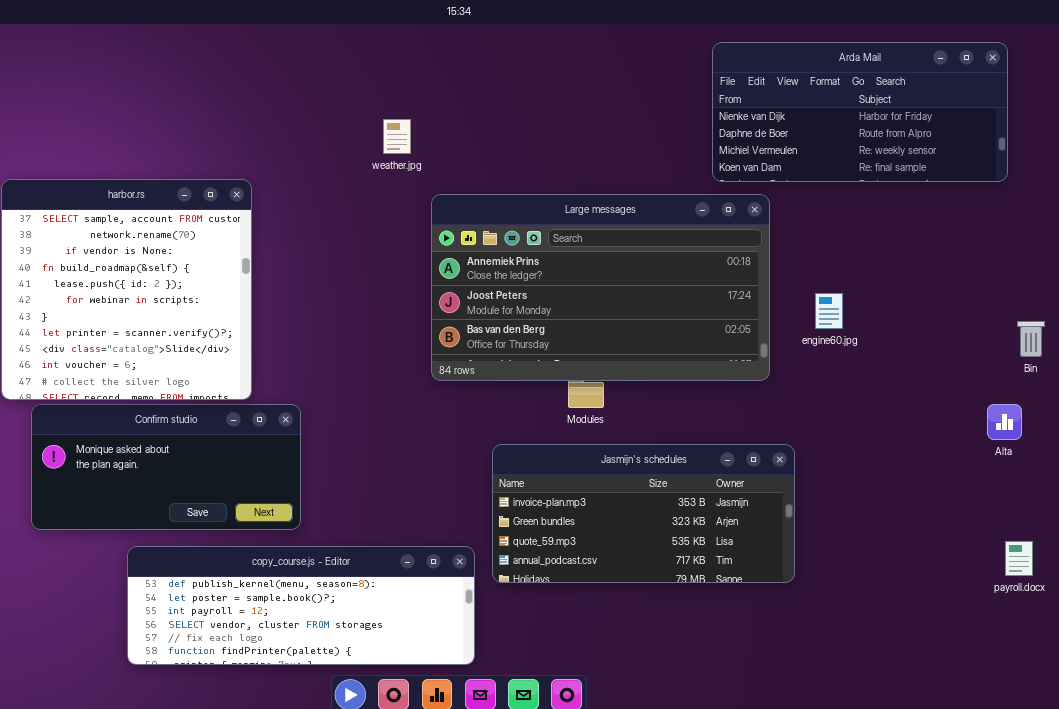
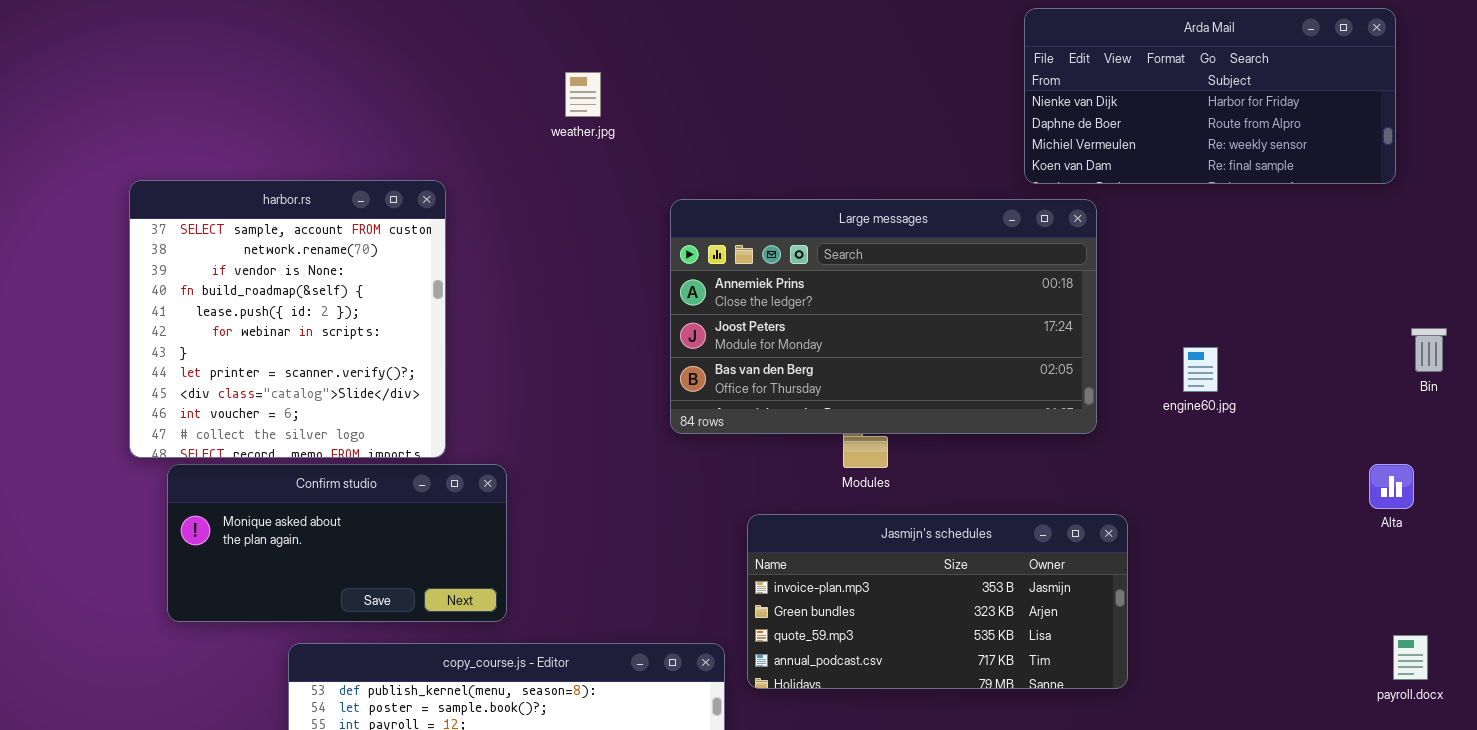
weather.jpg: [383,119,411,154] -> [565,72,601,117], moved
engine60.jpg: [815,293,843,329] -> [1183,347,1218,392], moved
Bin: [1017,321,1045,357] -> [1411,328,1447,372], moved

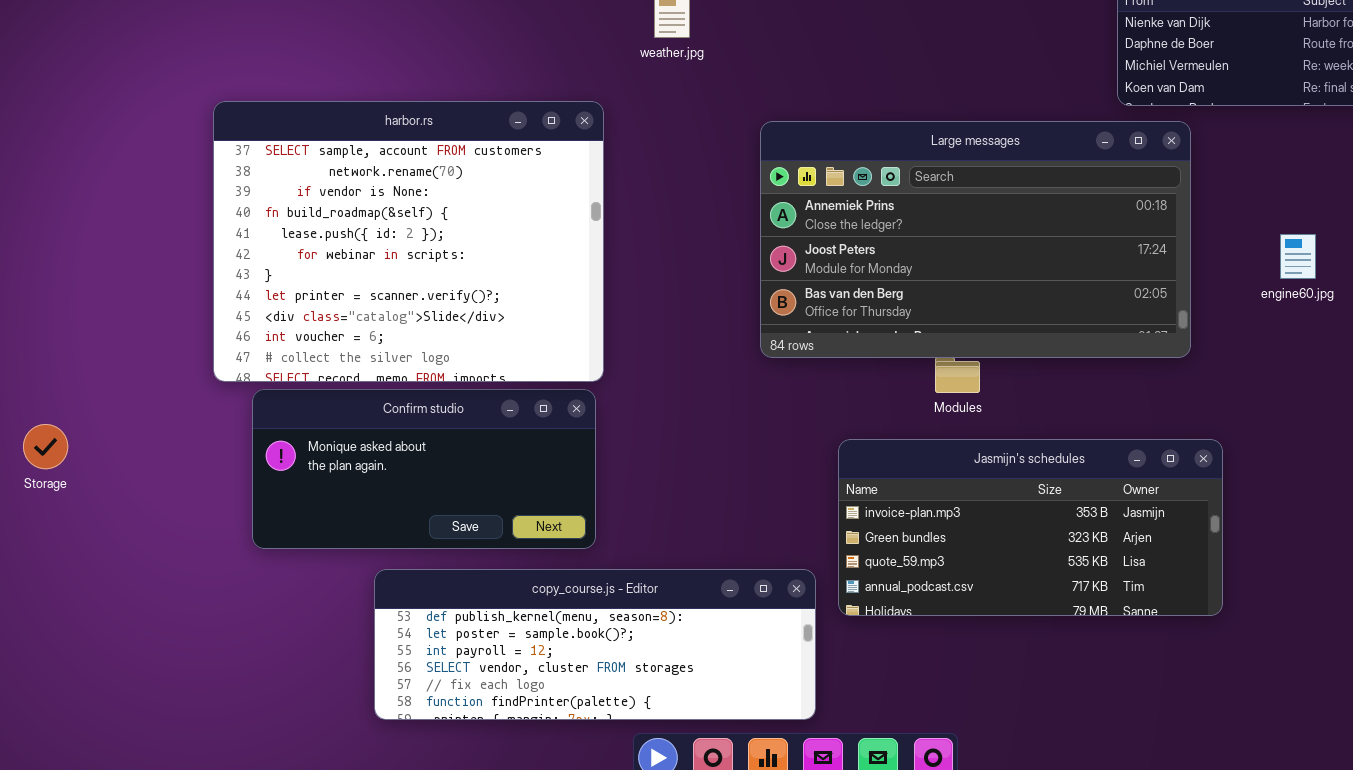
harbor.rs: [129,180,446,458] -> [213,101,604,382], resized
engine60.jpg: [1183,347,1218,392] -> [1280,234,1316,279], moved

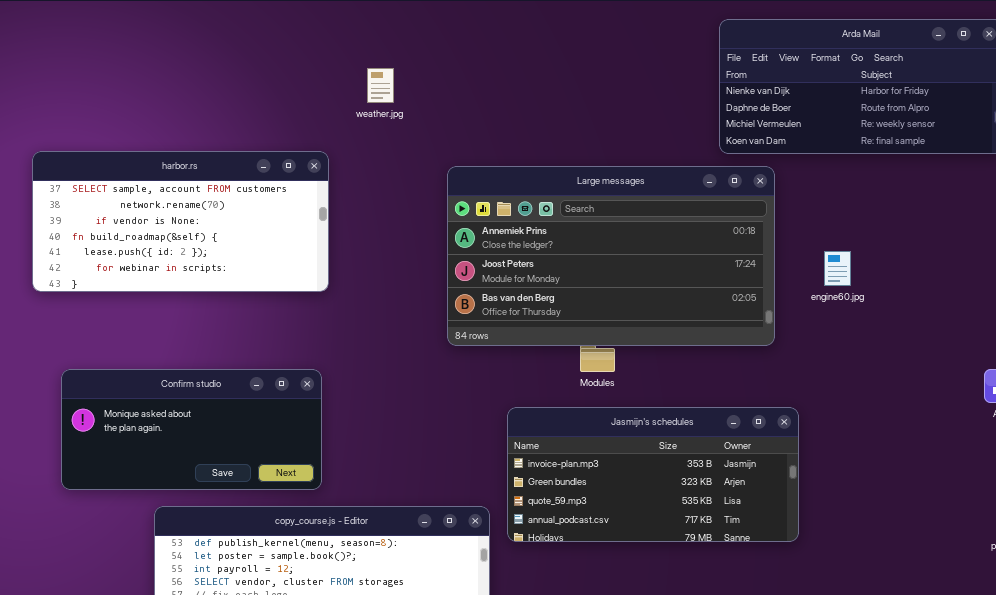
harbor.rs: [213,101,604,382] -> [32,151,329,292], resized
engine60.jpg: [1280,234,1316,279] -> [824,251,851,286], moved

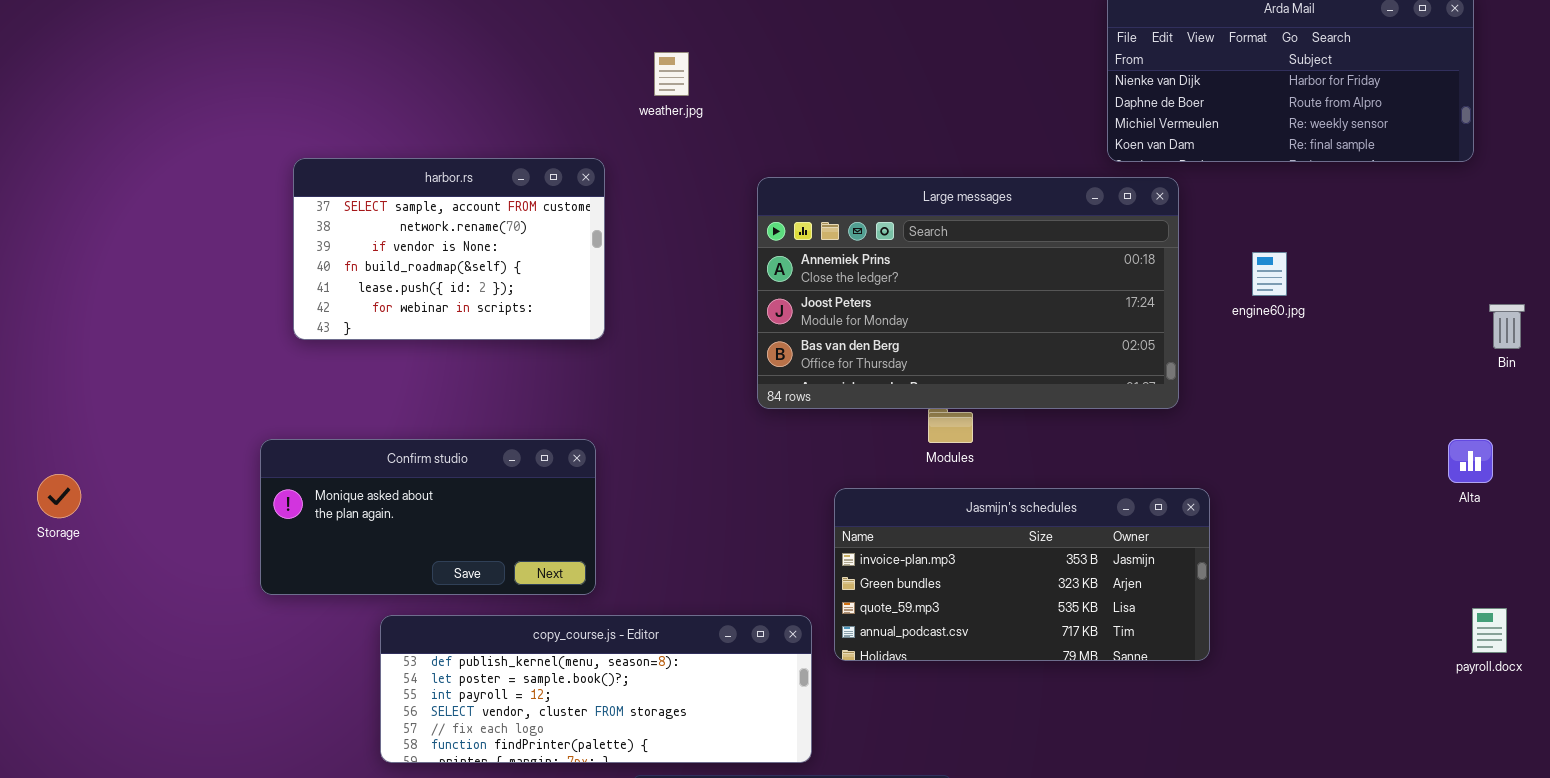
harbor.rs: [32,151,329,292] -> [293,158,605,340], resized
engine60.jpg: [824,251,851,286] -> [1252,252,1287,296], moved

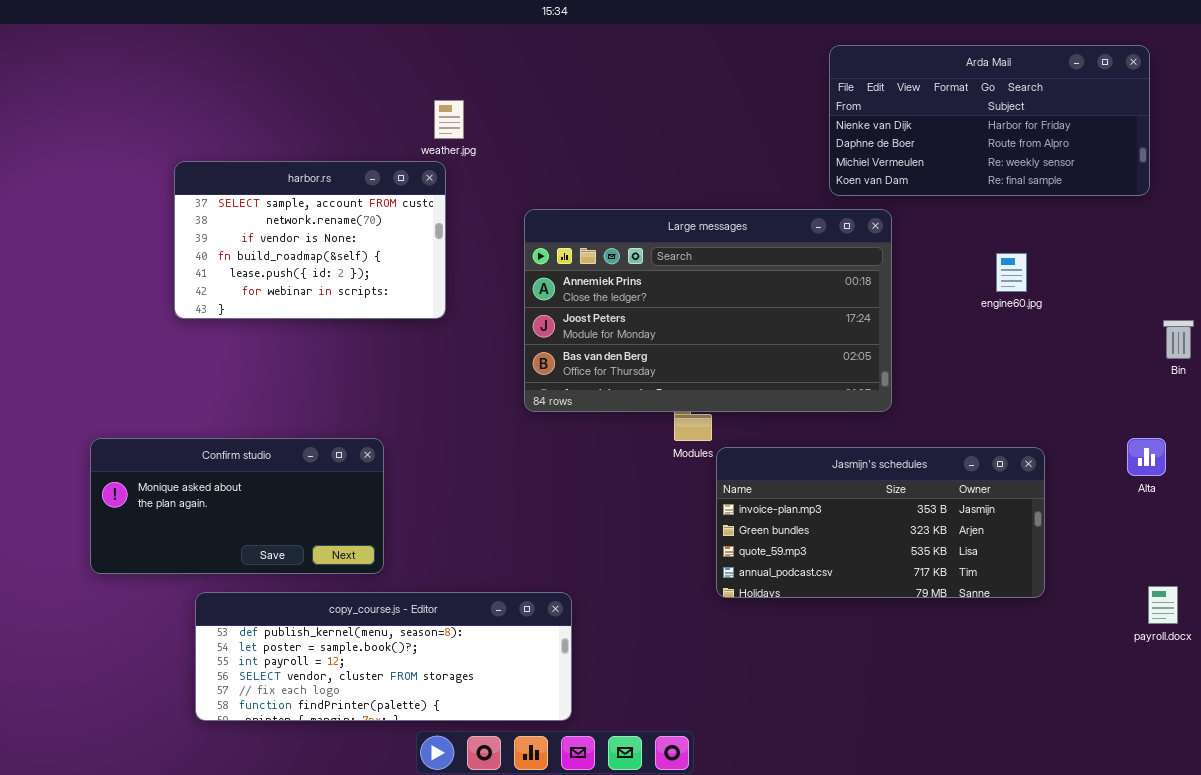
harbor.rs: [293,158,605,340] -> [174,161,446,319], moved
engine60.jpg: [1252,252,1287,296] -> [996,253,1027,292], moved
Jasmijn's schedules: [834,488,1210,661] -> [716,447,1045,598], moved

